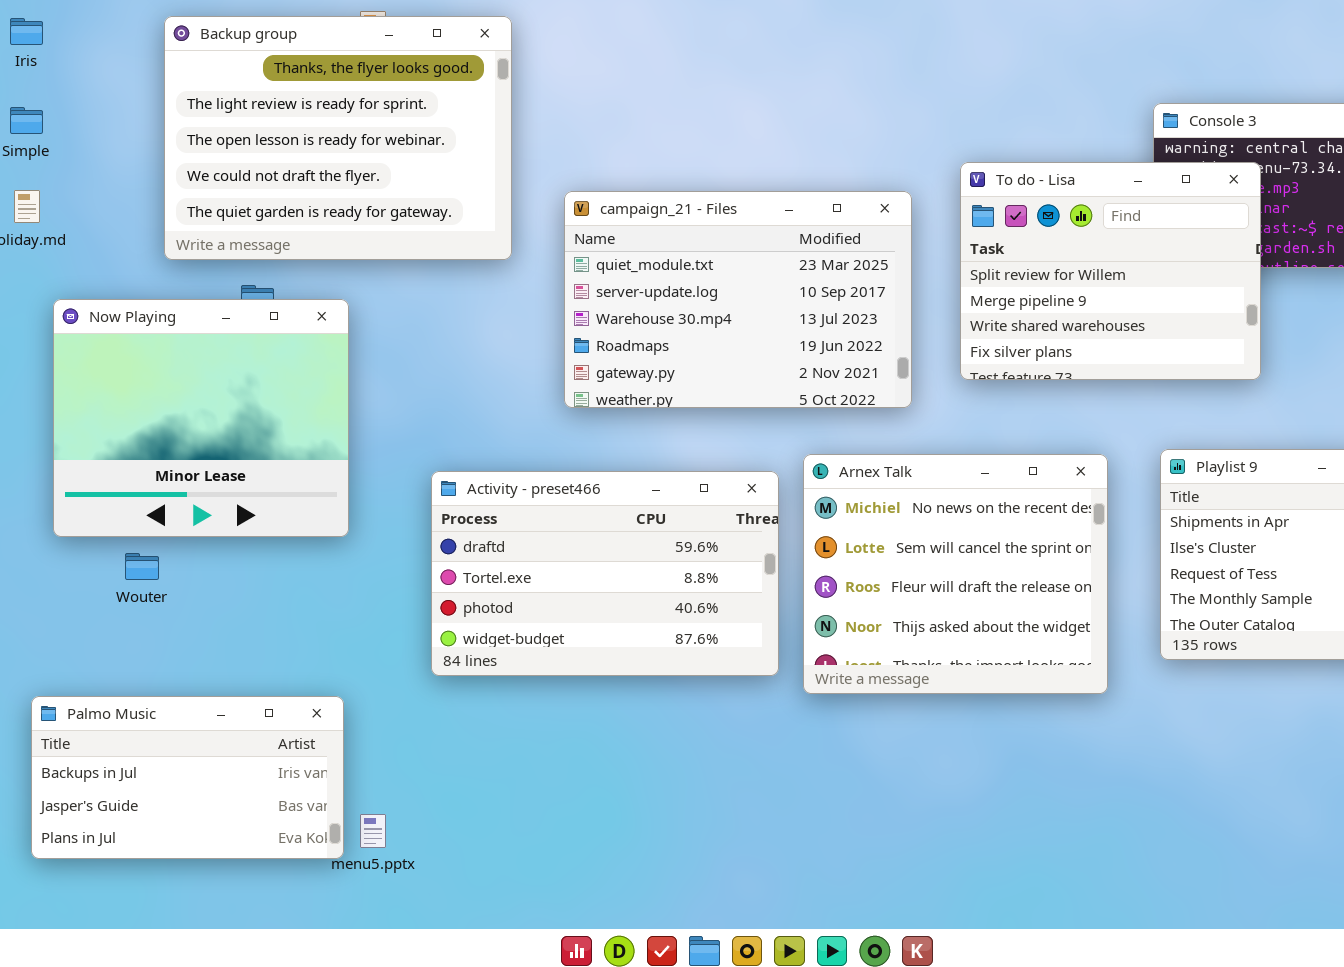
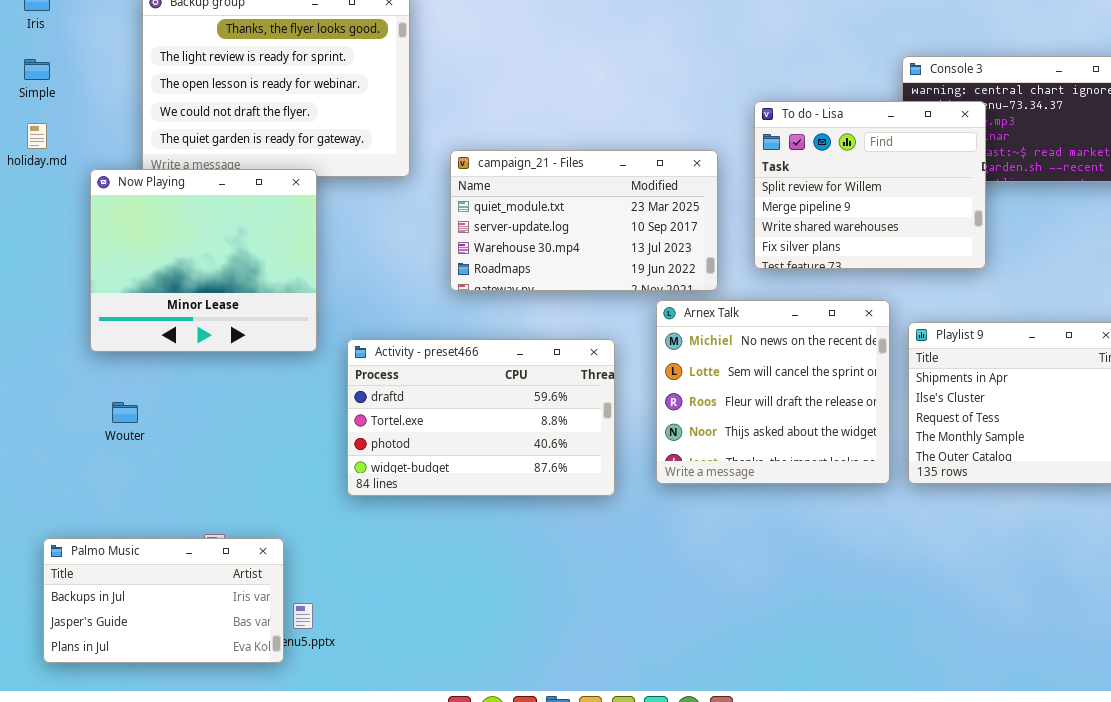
campaign_21 - Files: [564,191,912,408] -> [450,150,718,291], resized
Now Playing: [53,299,349,537] -> [90,169,317,352], moved
Arnex Talk: [803,454,1108,694] -> [656,300,890,484], moved
Palmo Music: [31,696,344,859] -> [43,538,284,663], moved

